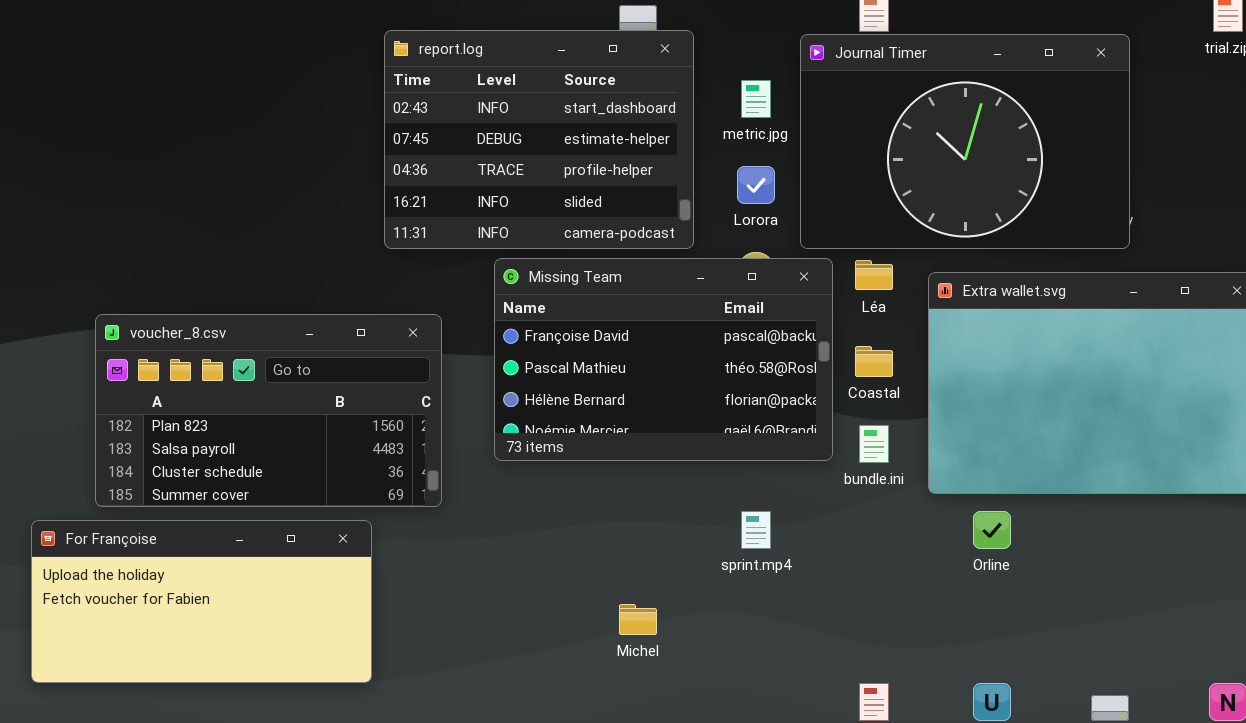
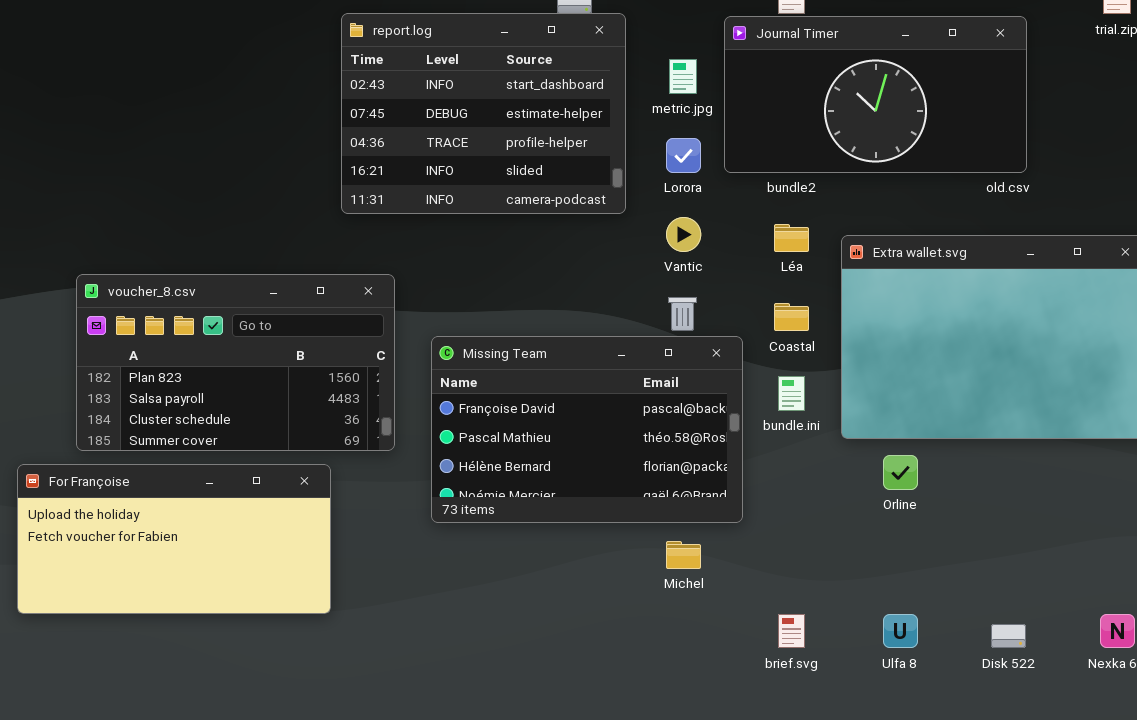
Journal Timer: [800,34,1130,249] -> [724,16,1027,173], resized
Missing Team: [494,258,833,461] -> [431,336,743,523], moved
Michel: [619,604,657,635] -> [666,541,701,569], moved

